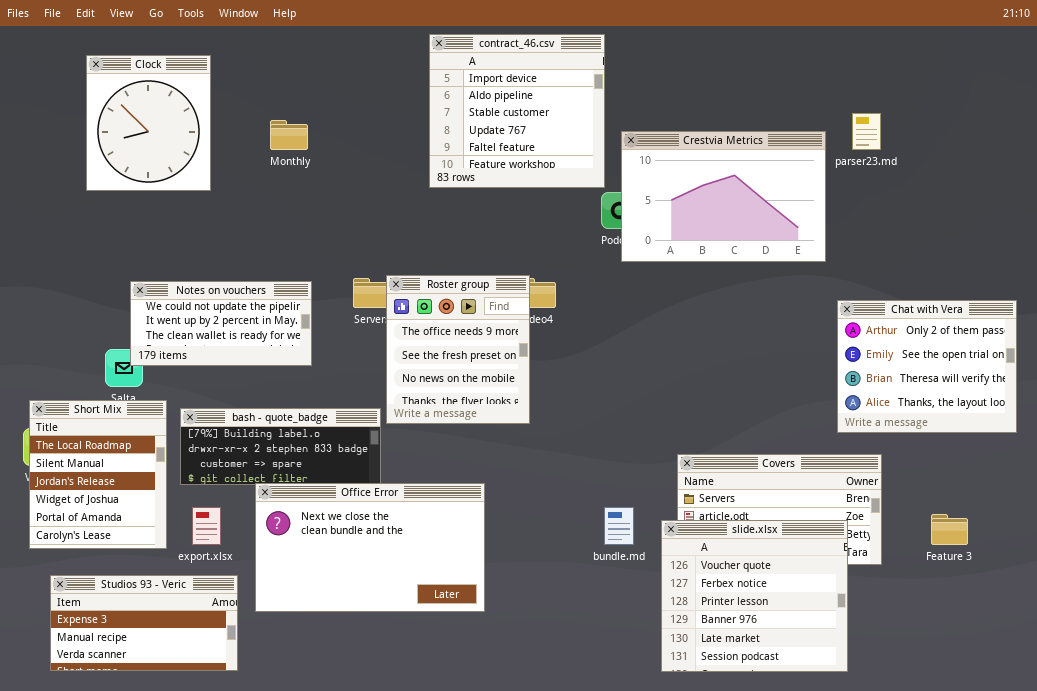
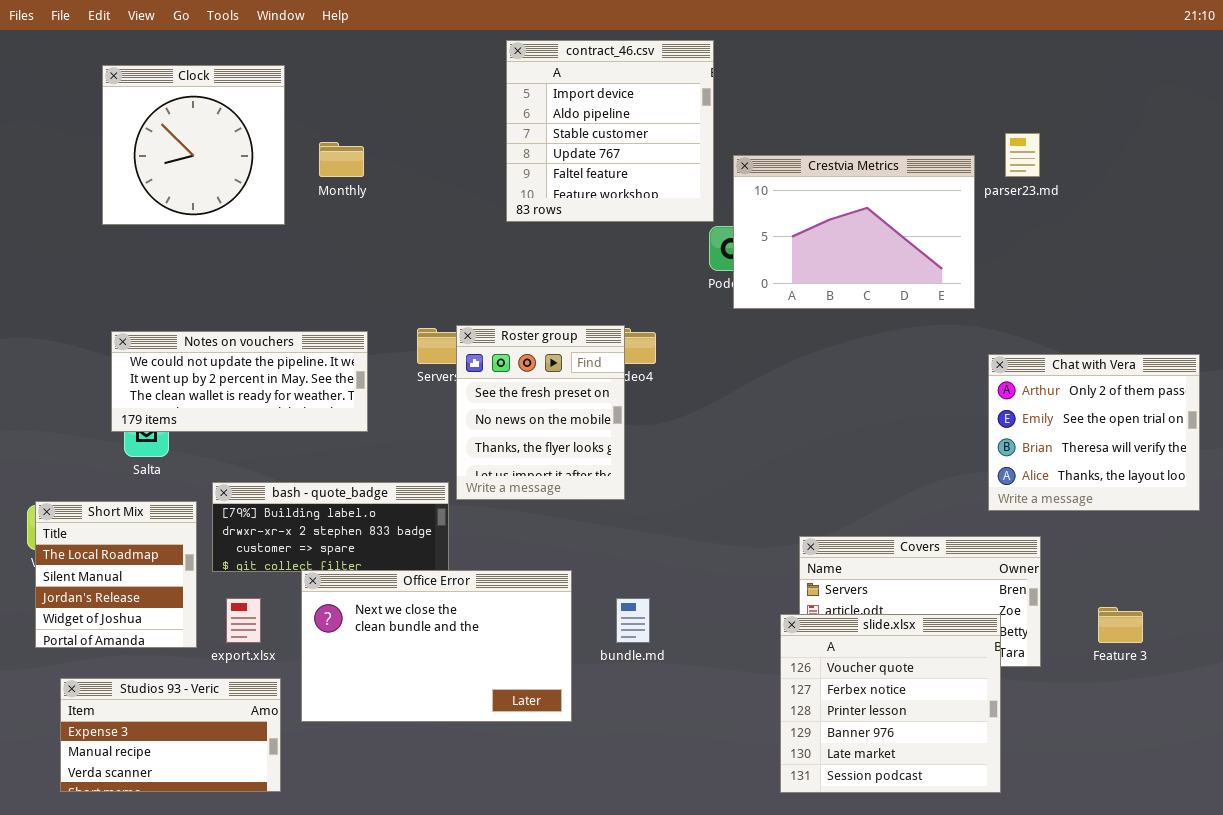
Clock: [86,55,211,191] -> [102,65,285,225], resized
Roster group: [386,275,530,424] -> [456,325,625,500], scrolled down 1 row
Notes on vouchers: [130,281,312,366] -> [111,331,368,432], resized
Short Mix: [29,400,167,549] -> [35,501,197,648], resized
bundle.md: [604,507,634,545] -> [616,598,650,643], moved

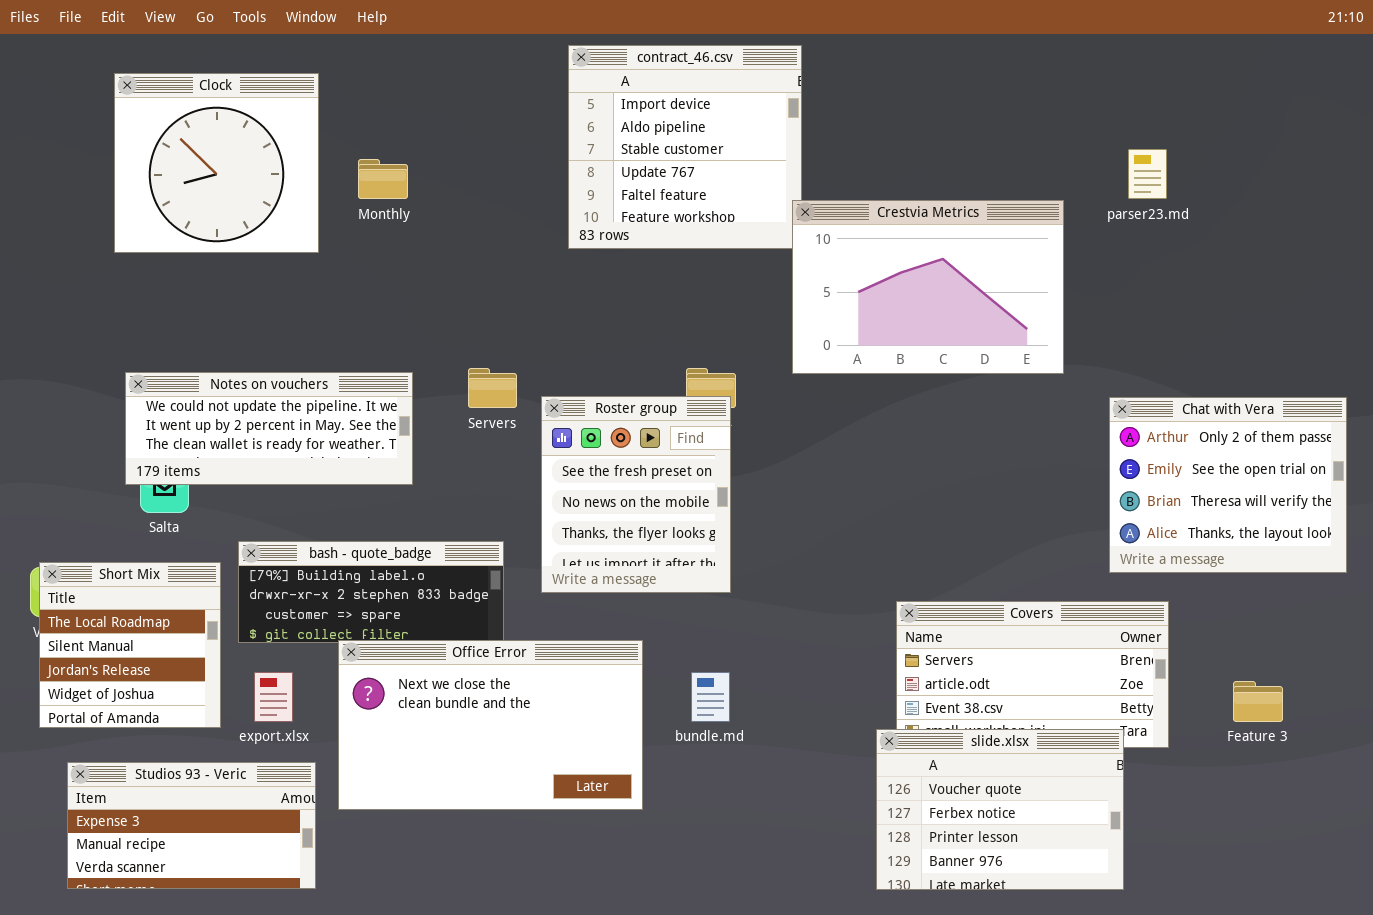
Crestvia Metrics: [733,155,975,309] -> [792,200,1064,374], moved
Roster group: [456,325,625,500] -> [541,396,731,593], moved
slide.xlsx: [780,614,1001,793] -> [876,729,1124,890], resized

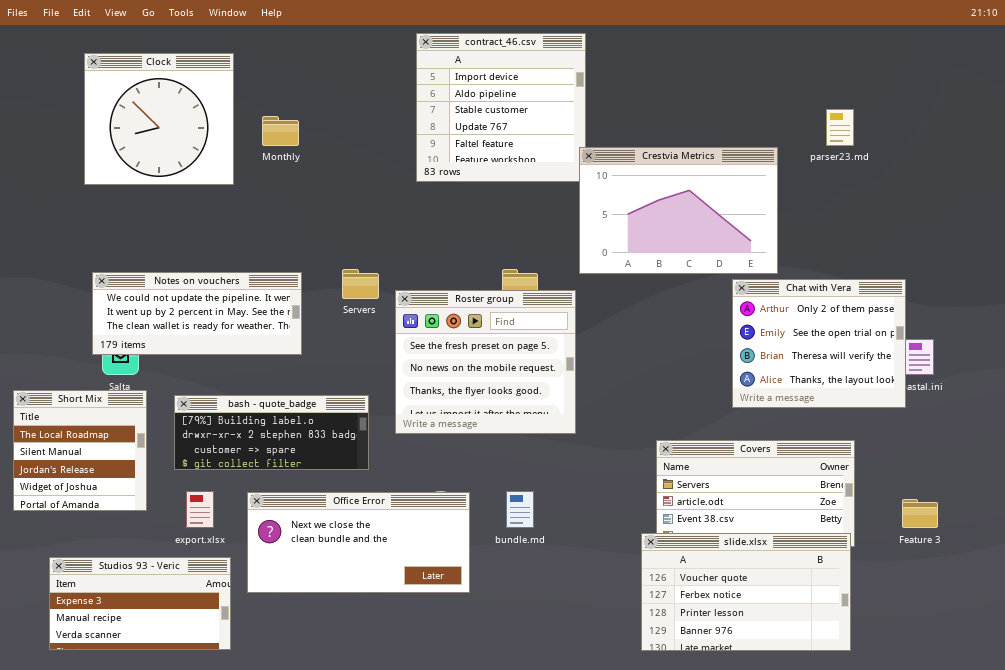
Roster group: [541,396,731,593] -> [395,290,576,434], resized
Chat with Vera: [1109,397,1347,573] -> [732,279,906,408], moved
Short Mix: [39,562,221,728] -> [13,390,147,511], moved
Office Error: [338,640,643,810] -> [247,492,470,593], resized
slide.xlsx: [876,729,1124,890] -> [641,533,851,651], resized

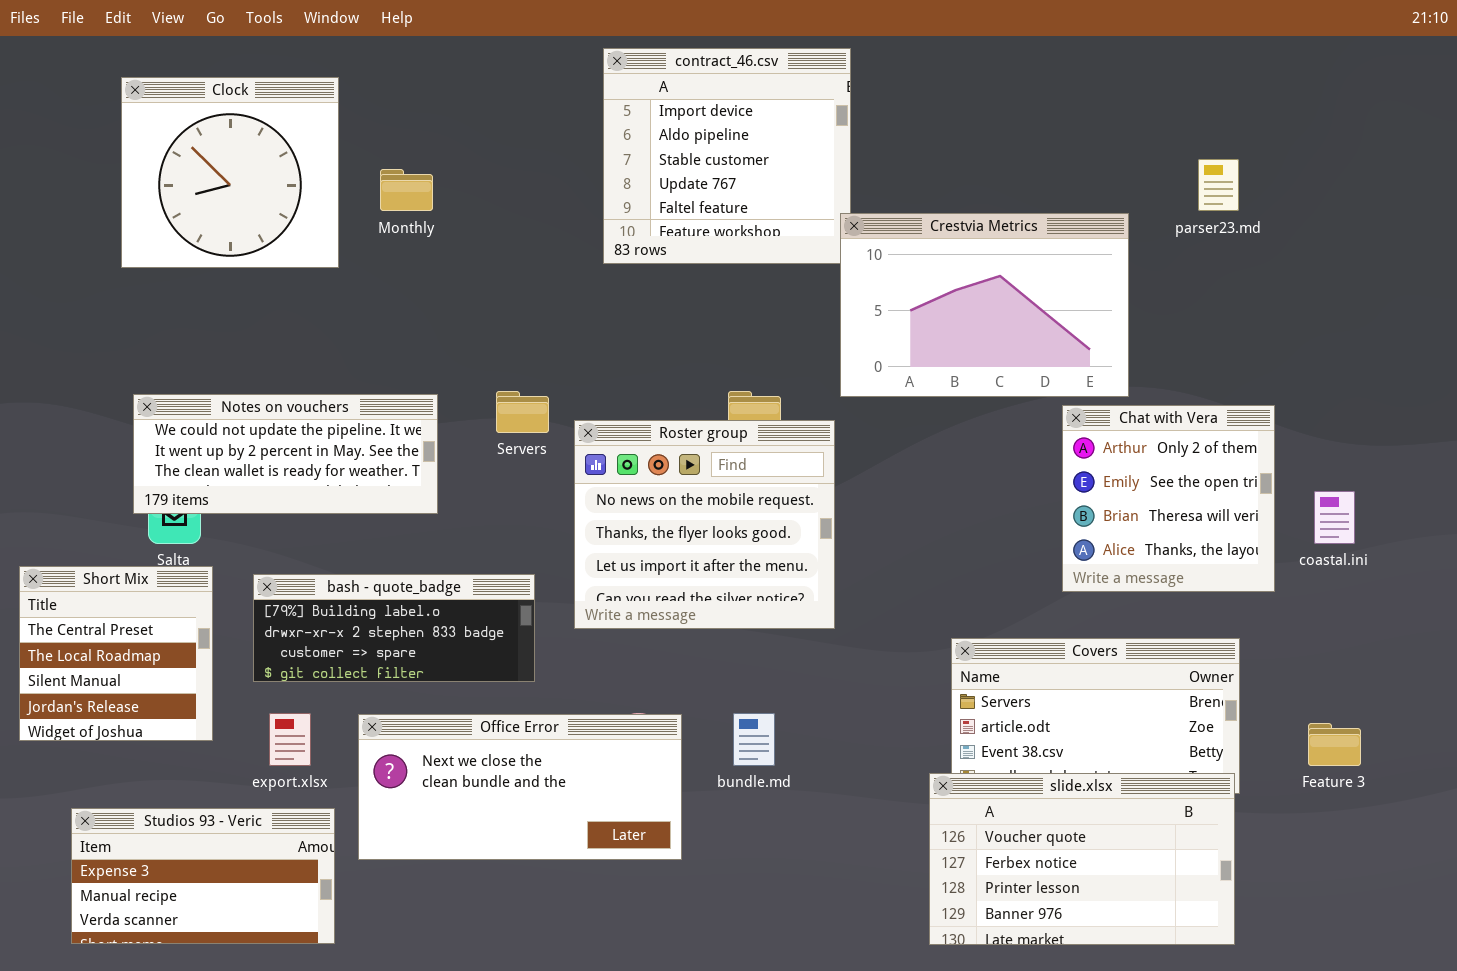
Chat with Vera: [732,279,906,408] -> [1062,405,1275,592], resized
Roster group: [395,290,576,434] -> [574,420,835,629], scrolled down 1 row
Short Mix: [13,390,147,511] -> [19,566,213,741], scrolled up 1 row

